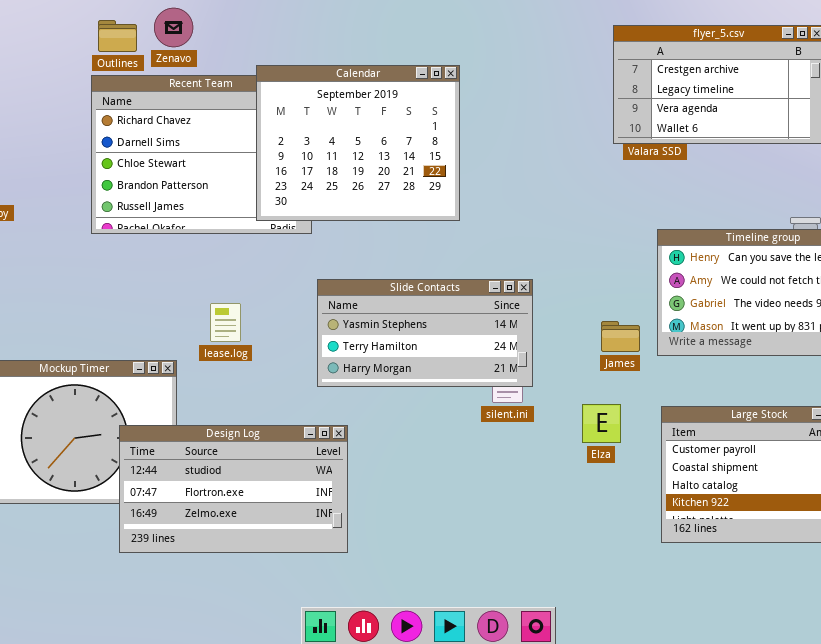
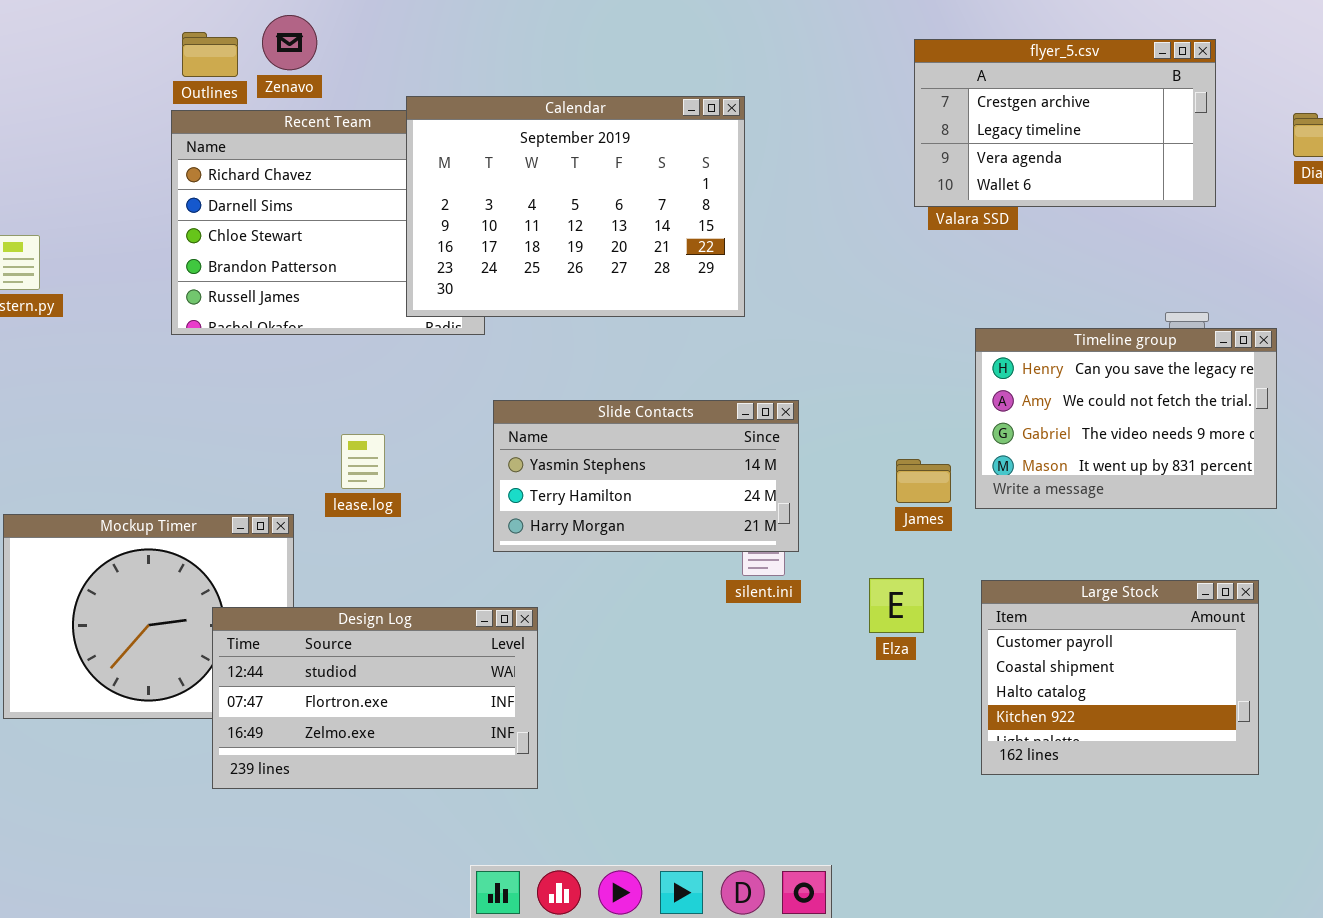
Calendar: [256,65,460,221] -> [406,96,745,317], resized

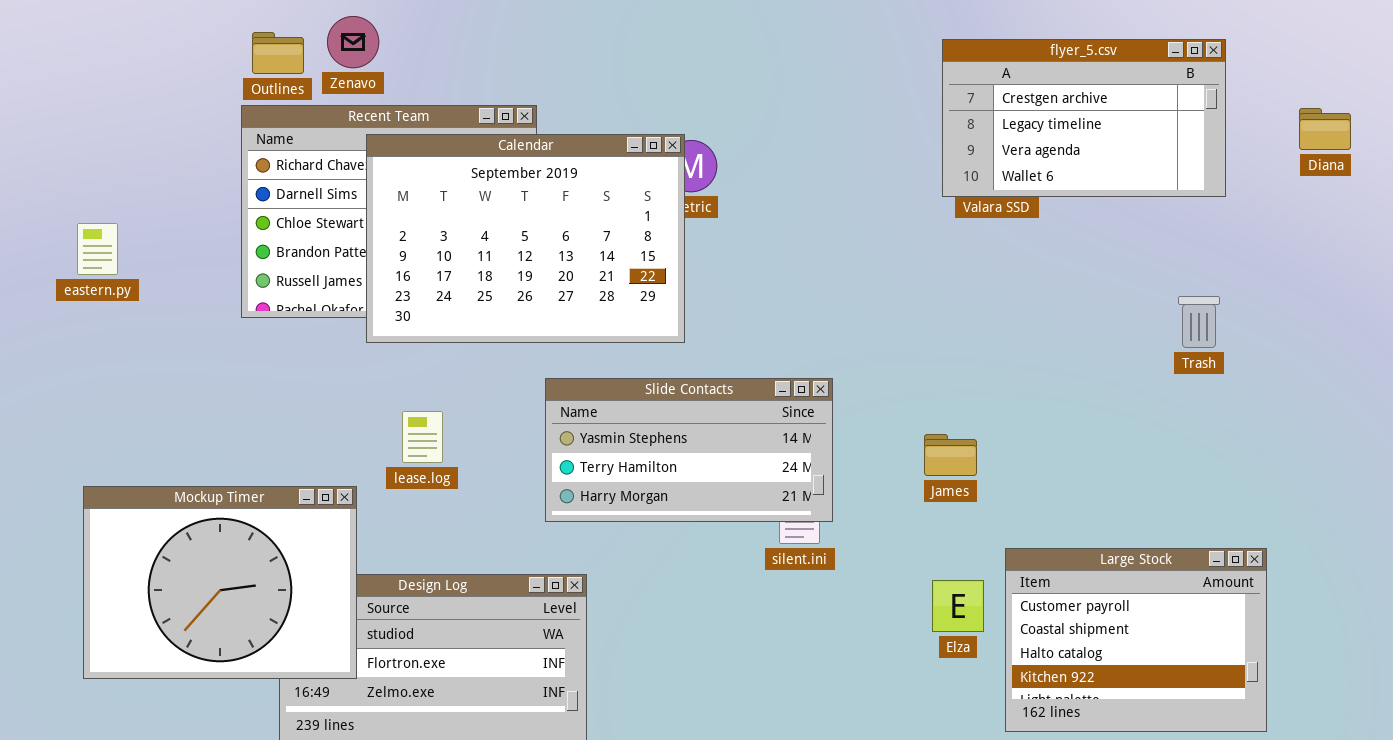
Calendar: [406,96,745,317] -> [366,134,685,343], moved
Timeline group: [975,328,1277,509] -> none, closed
Mockup Timer: [3,514,294,719] -> [83,486,357,679], raised
Elza: [869,578,924,633] -> [932,580,984,632], moved

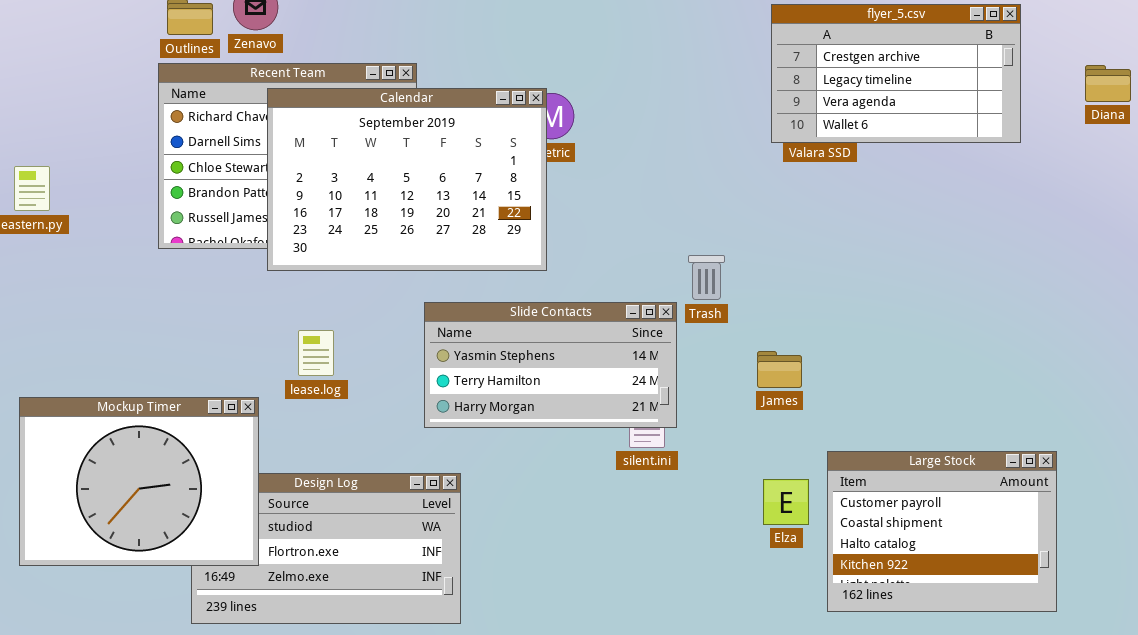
Trash: [1178,296,1220,348] -> [688,255,725,300], moved

